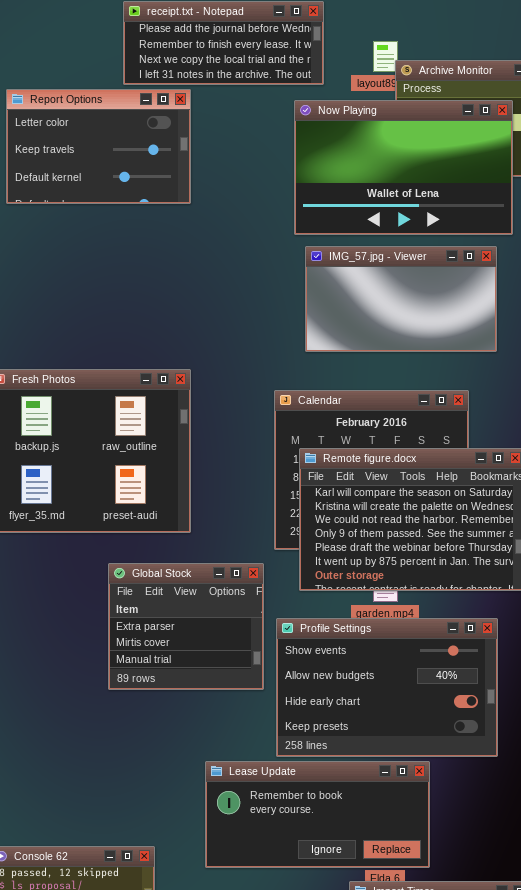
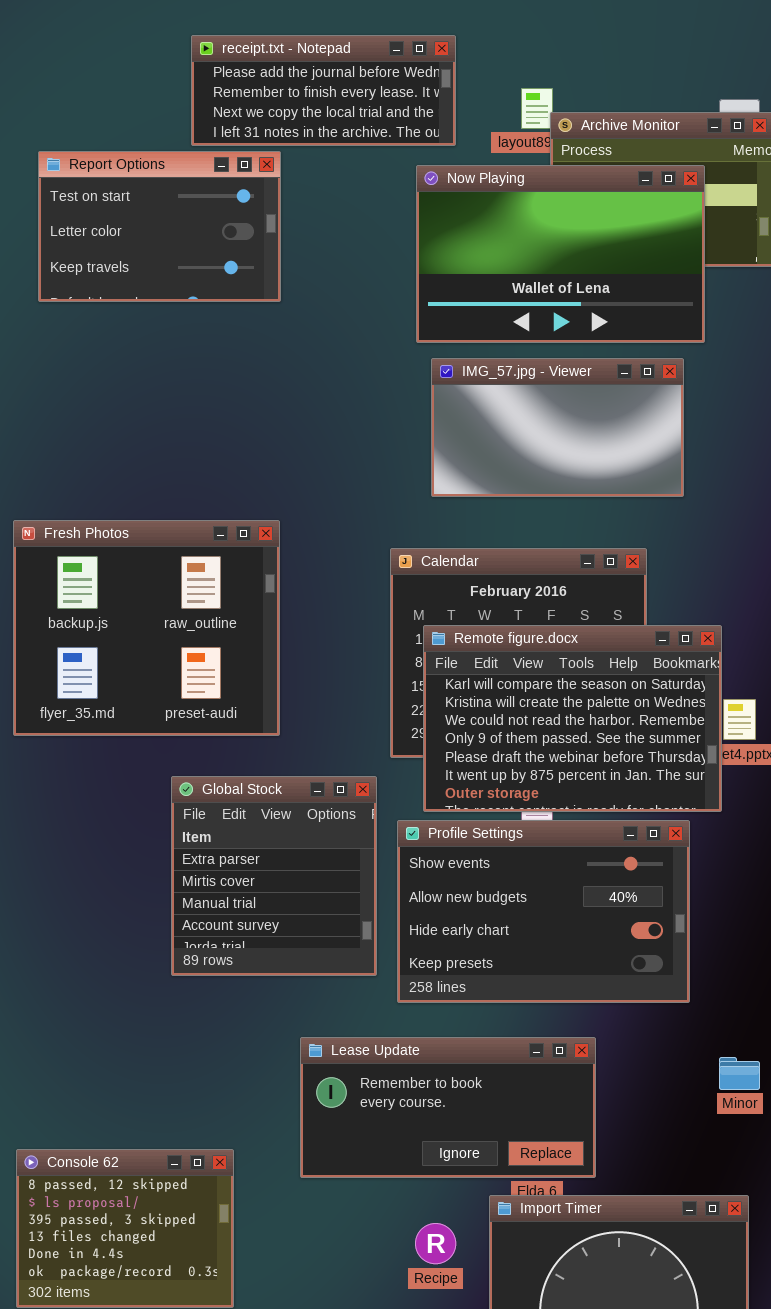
Report Options: [6,89,191,204] -> [38,151,281,302], scrolled up 1 row
Global Stock: [108,563,264,690] -> [171,776,377,976], resized
Profile Settings: [276,618,498,757] -> [397,820,690,1003], moved

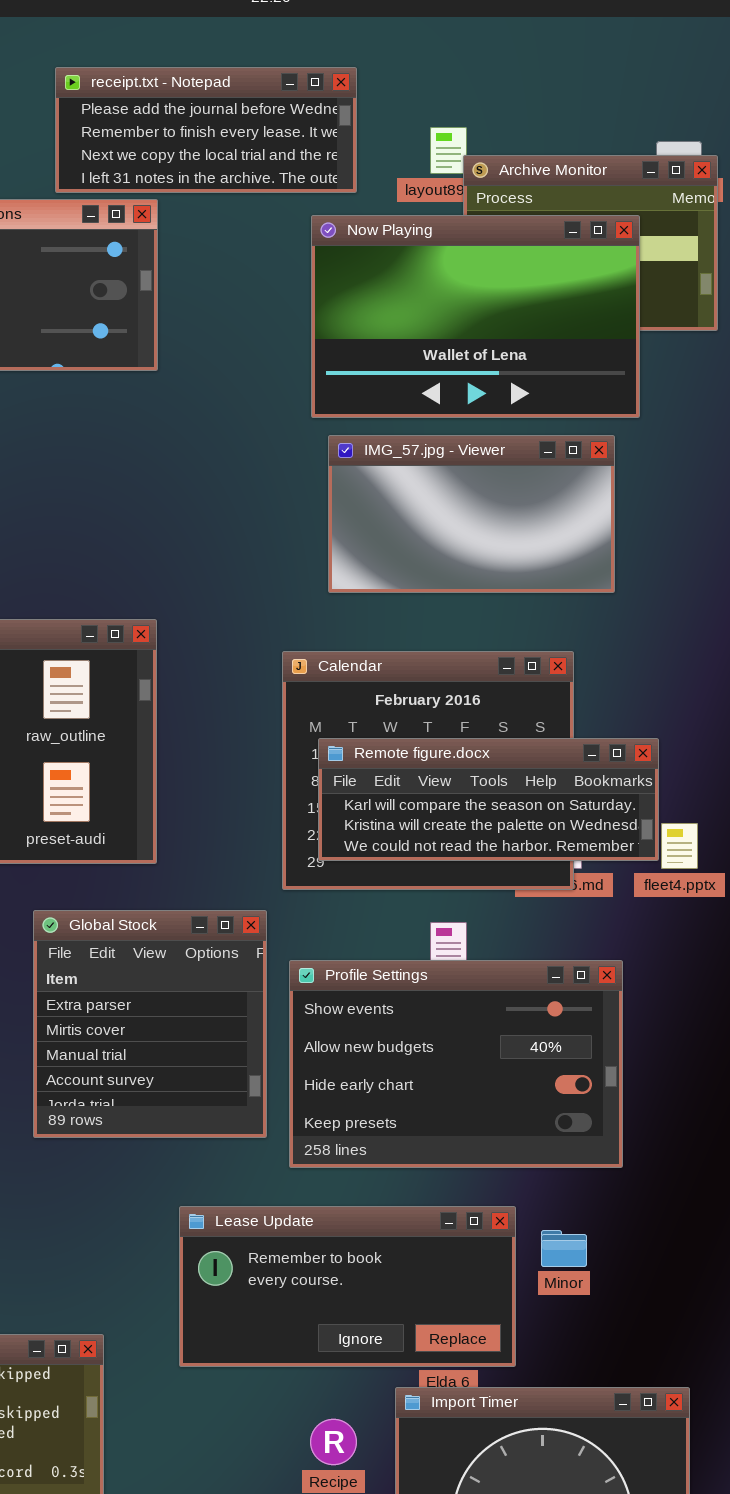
Remote figure.docx: [423,625,722,812] -> [318,738,659,861], resized
Minor: [719,1057,760,1090] -> [541,1230,587,1267], moved

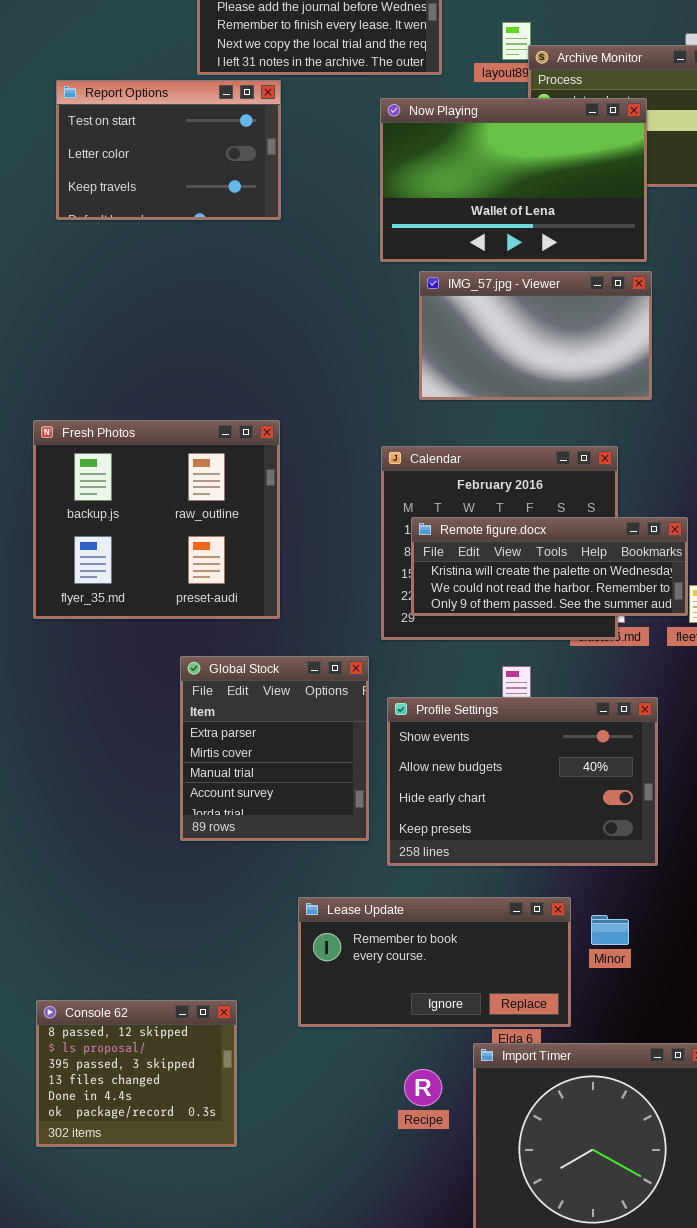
Now Playing: [311,215,640,418] -> [380,98,647,262], moved
Remote figure.docx: [318,738,659,861] -> [411,517,688,616], scrolled down 1 row

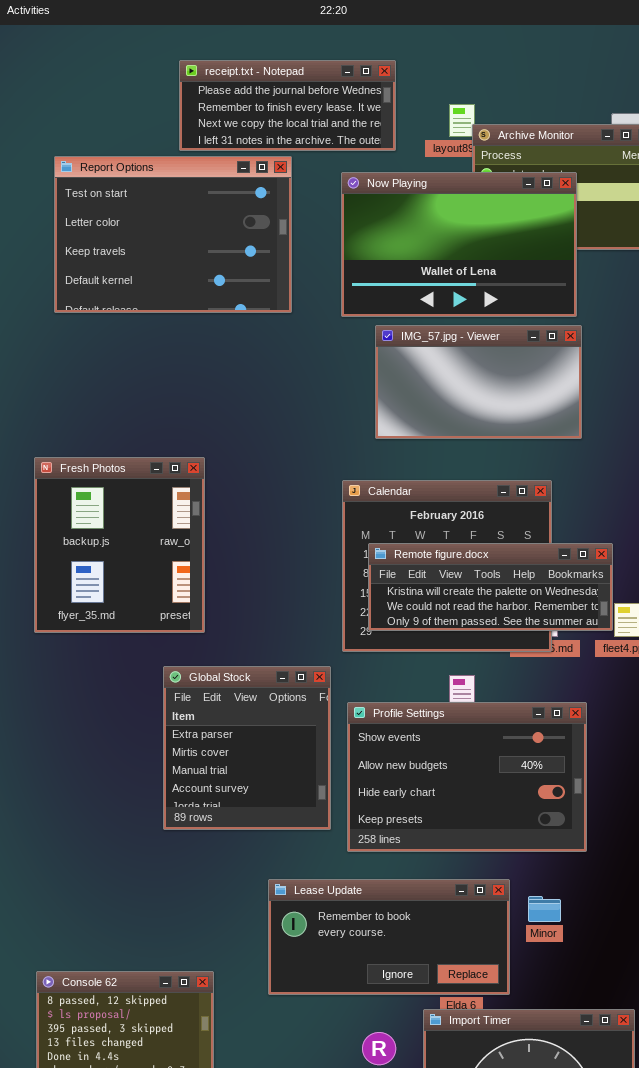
Report Options: [56,80,281,220] -> [54,156,292,313], resized
Fresh Photos: [33,420,280,619] -> [34,457,205,633], resized

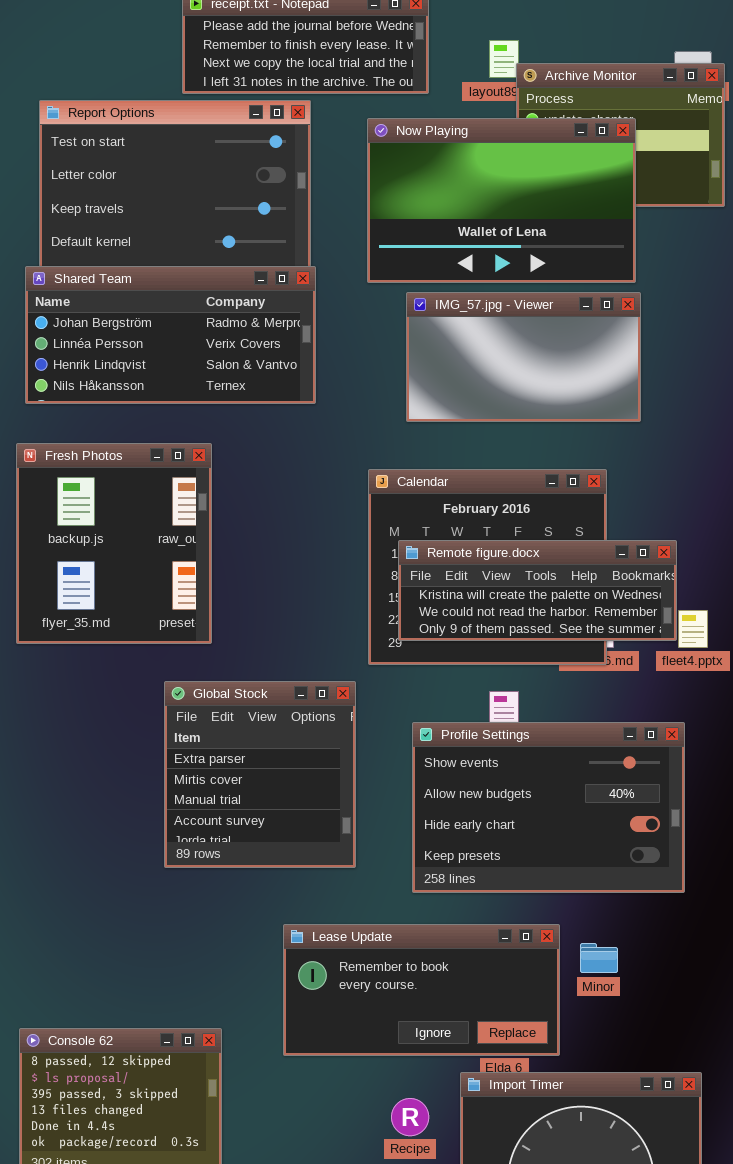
Shared Team: none -> [25,266,316,404], opened
Profile Settings: [347,702,587,852] -> [412,722,685,893], moved

